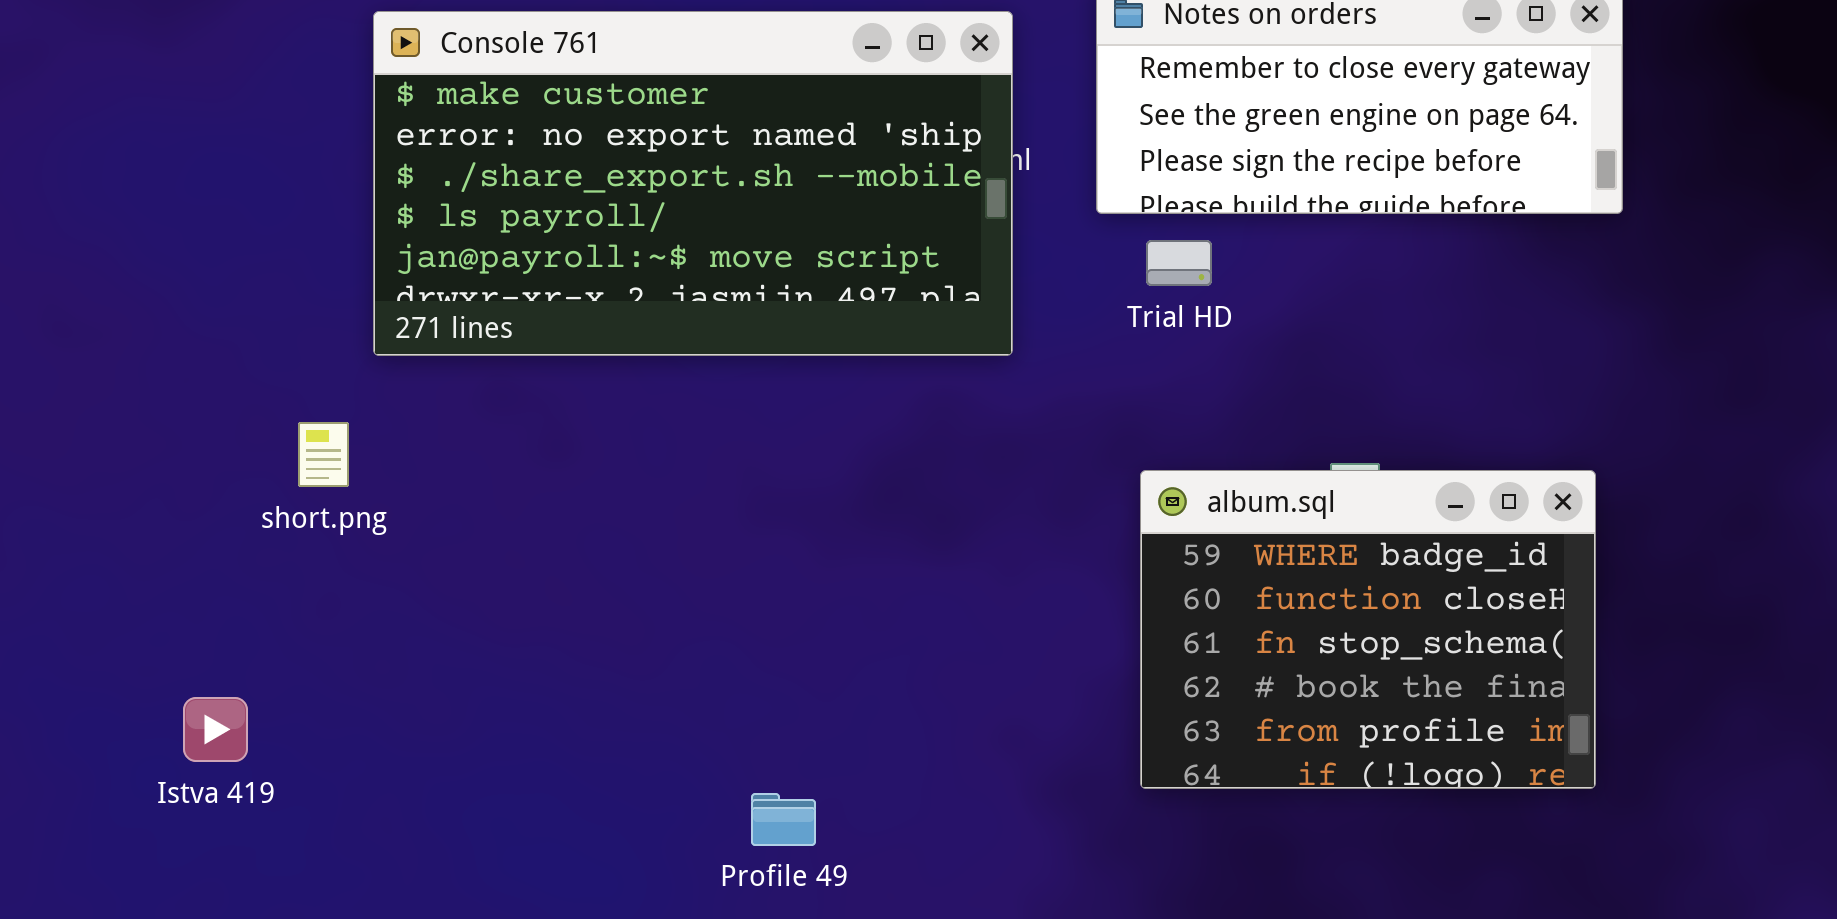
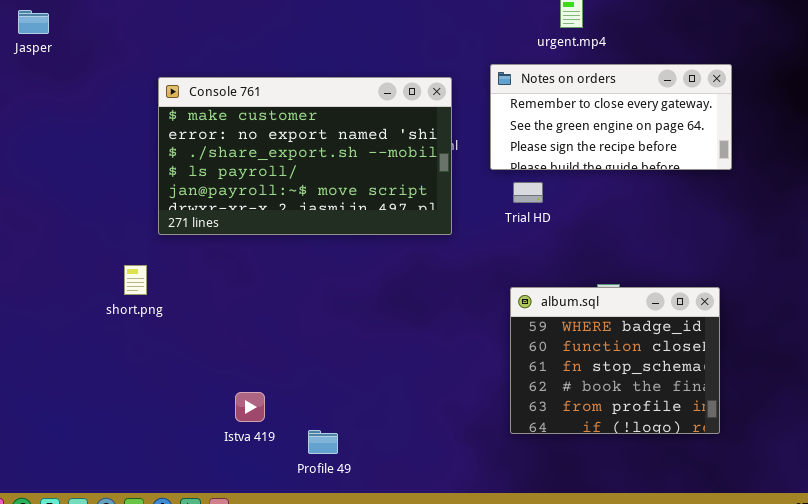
Istva 419: [183,697,248,762] -> [235,392,265,422], moved
Profile 49: [751,793,816,846] -> [308,430,338,454], moved

